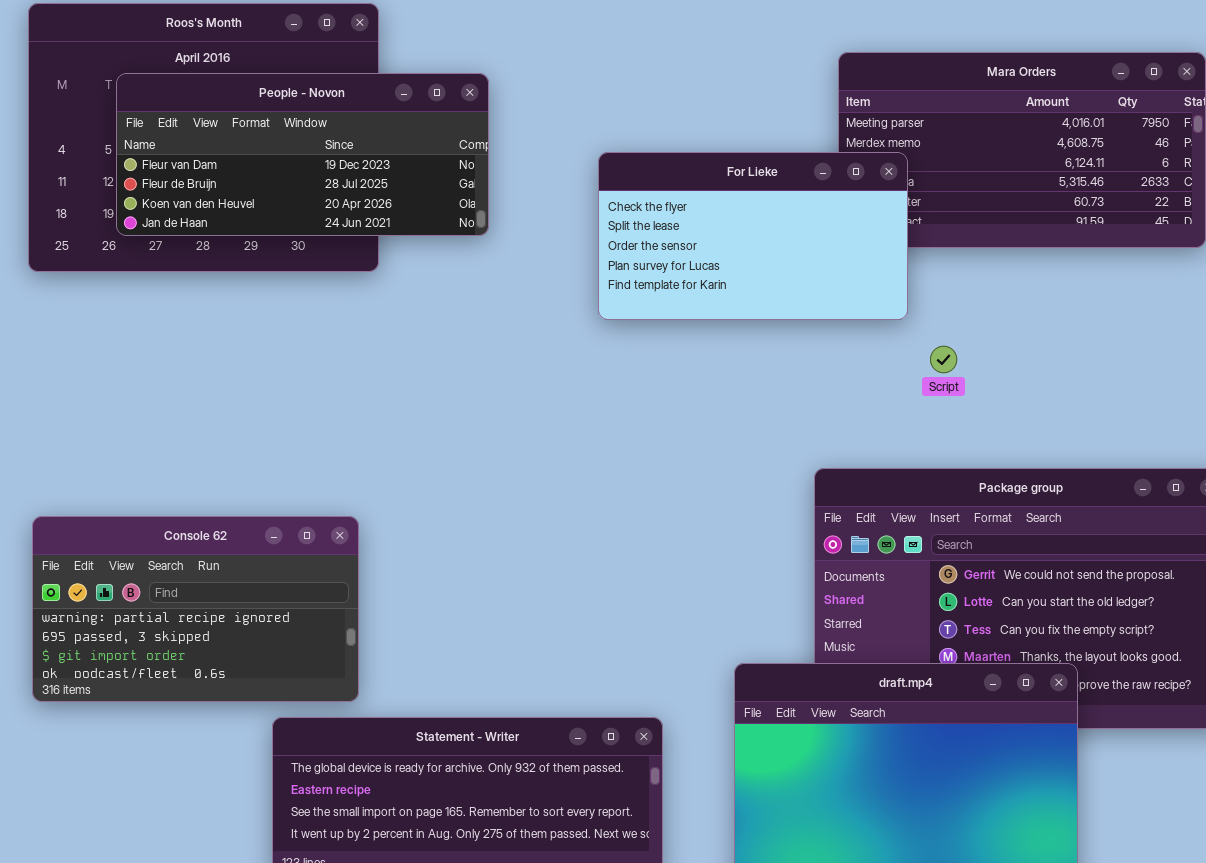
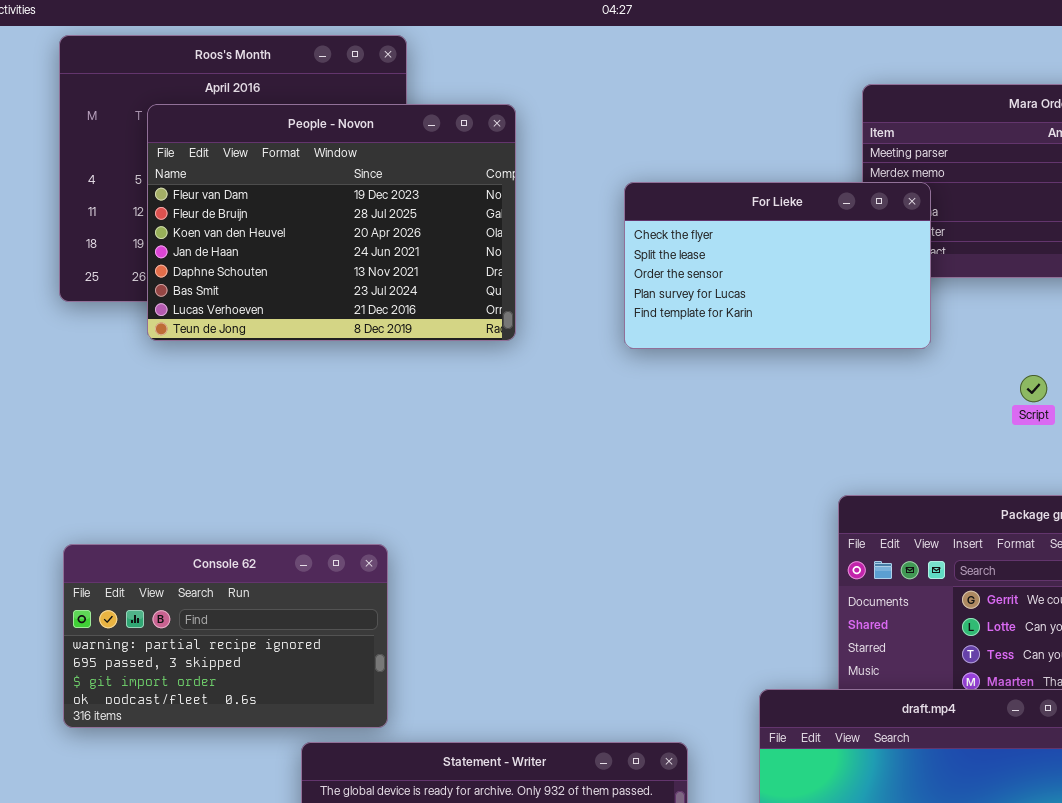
People - Novon: [116,73,489,236] -> [147,104,516,341], resized
Script: [930,346,957,373] -> [1020,375,1047,402], moved

